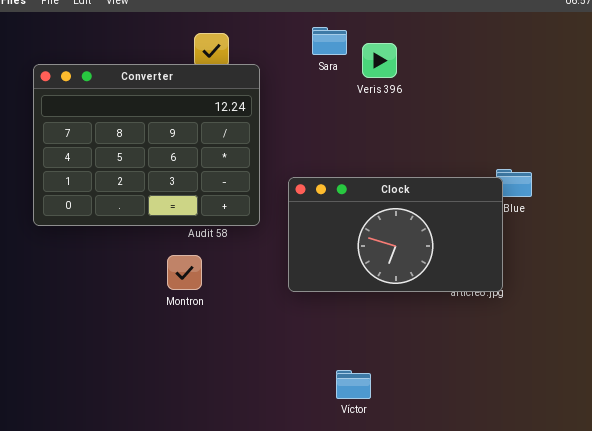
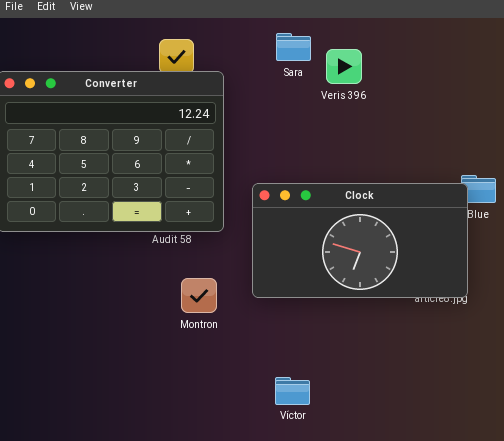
Montron: [167,255,202,290] -> [181,278,217,313], moved
Víctor: [336,370,371,399] -> [275,377,310,405], moved

